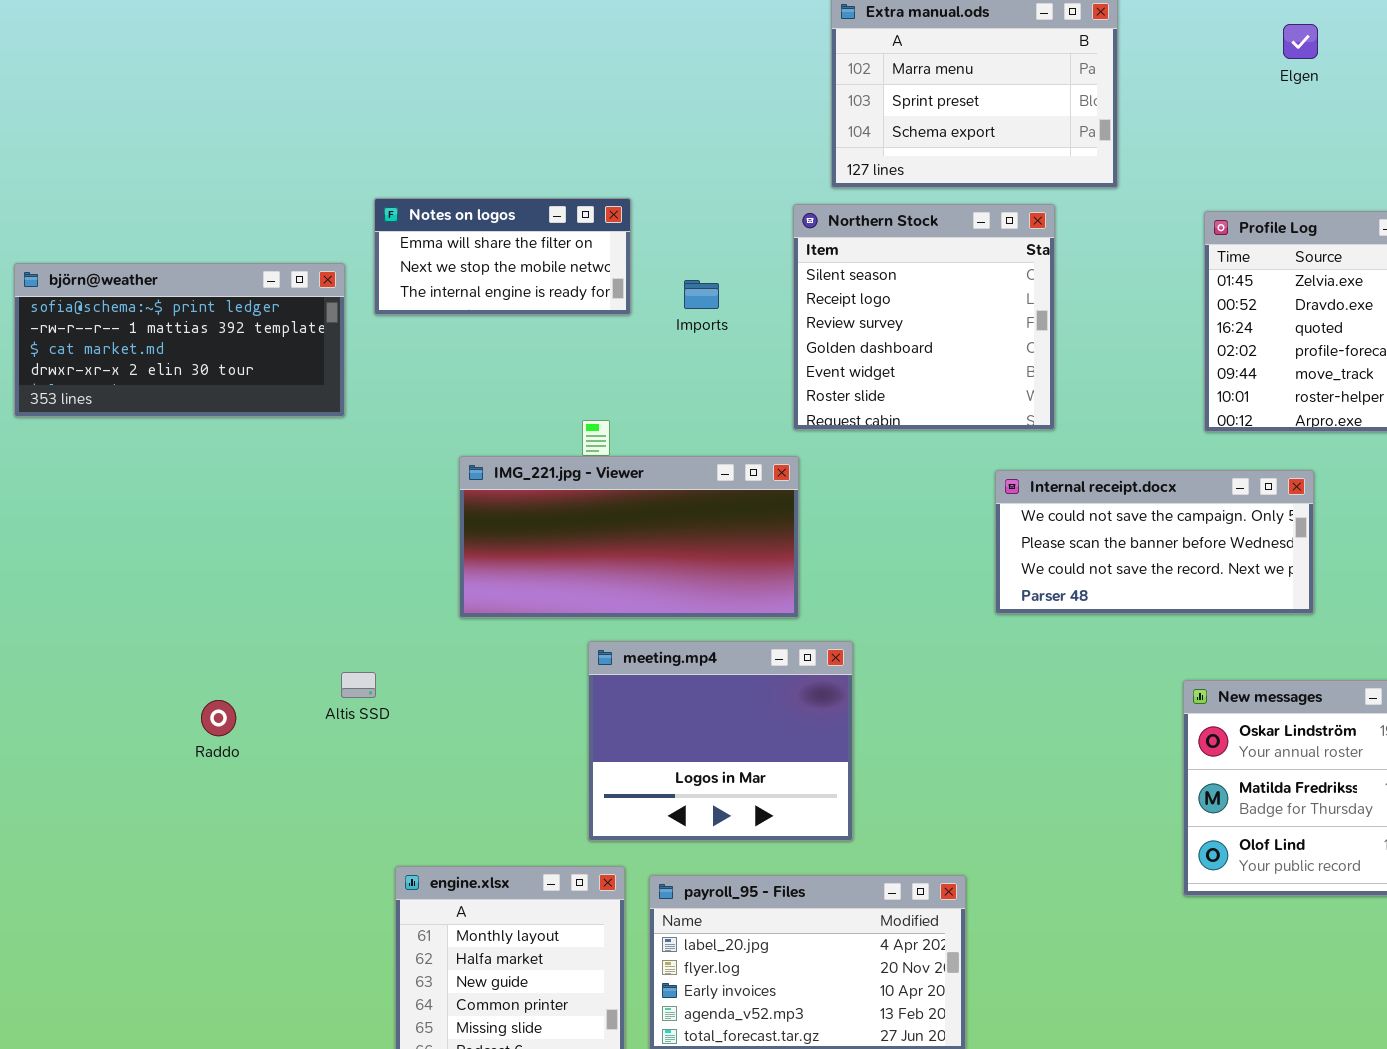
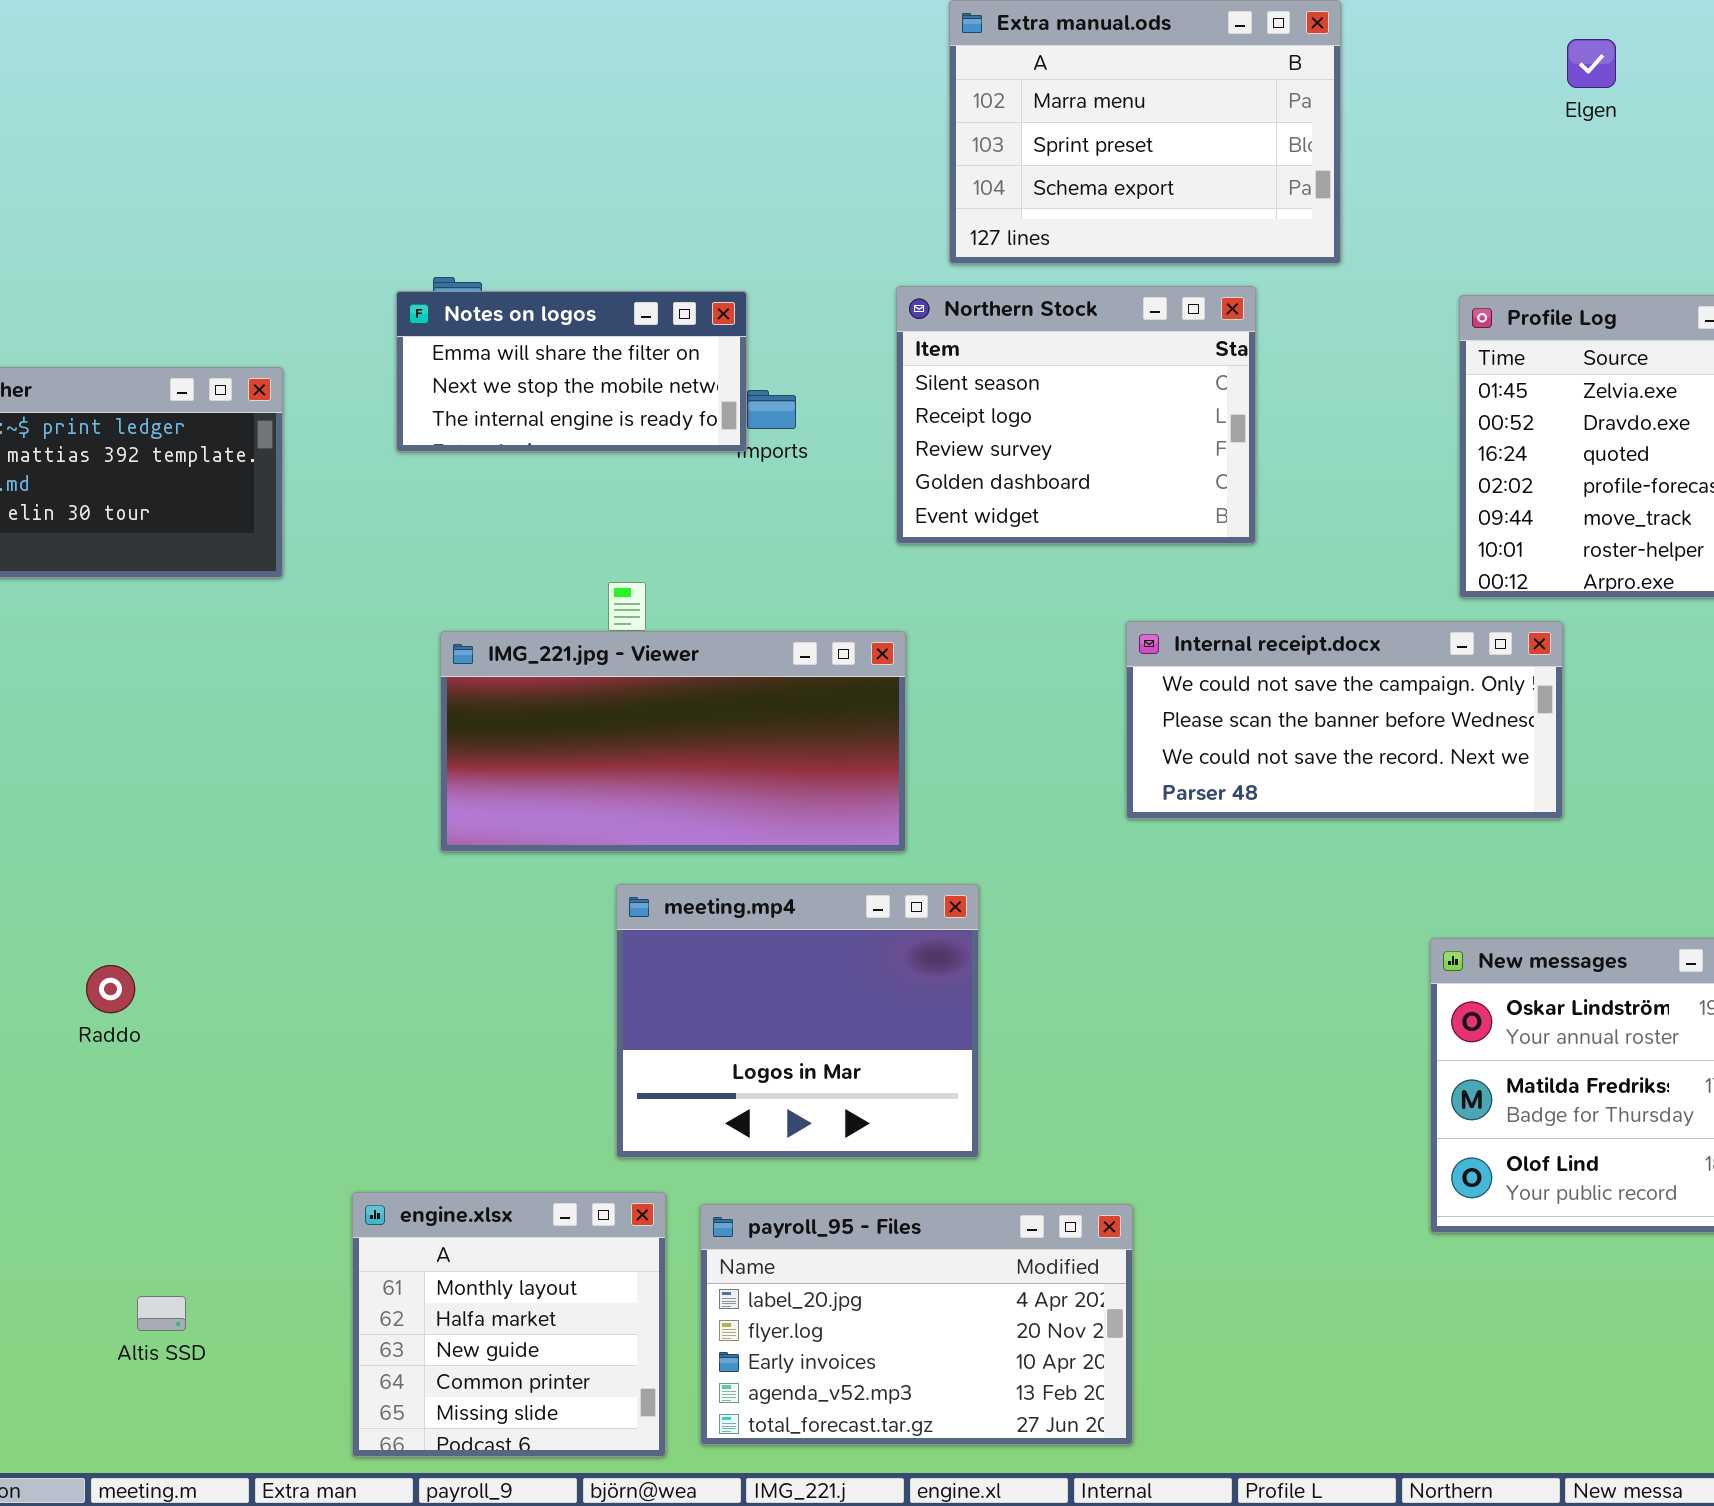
Notes on logos: [374,198,631,315] -> [396,291,747,452], moved
Northern Stock: [793,204,1055,430] -> [896,286,1256,544], resized
Internal receipt.docx: [995,470,1314,614] -> [1126,621,1563,819], moved
Altis SSD: [341,672,376,698] -> [137,1296,186,1331], moved

